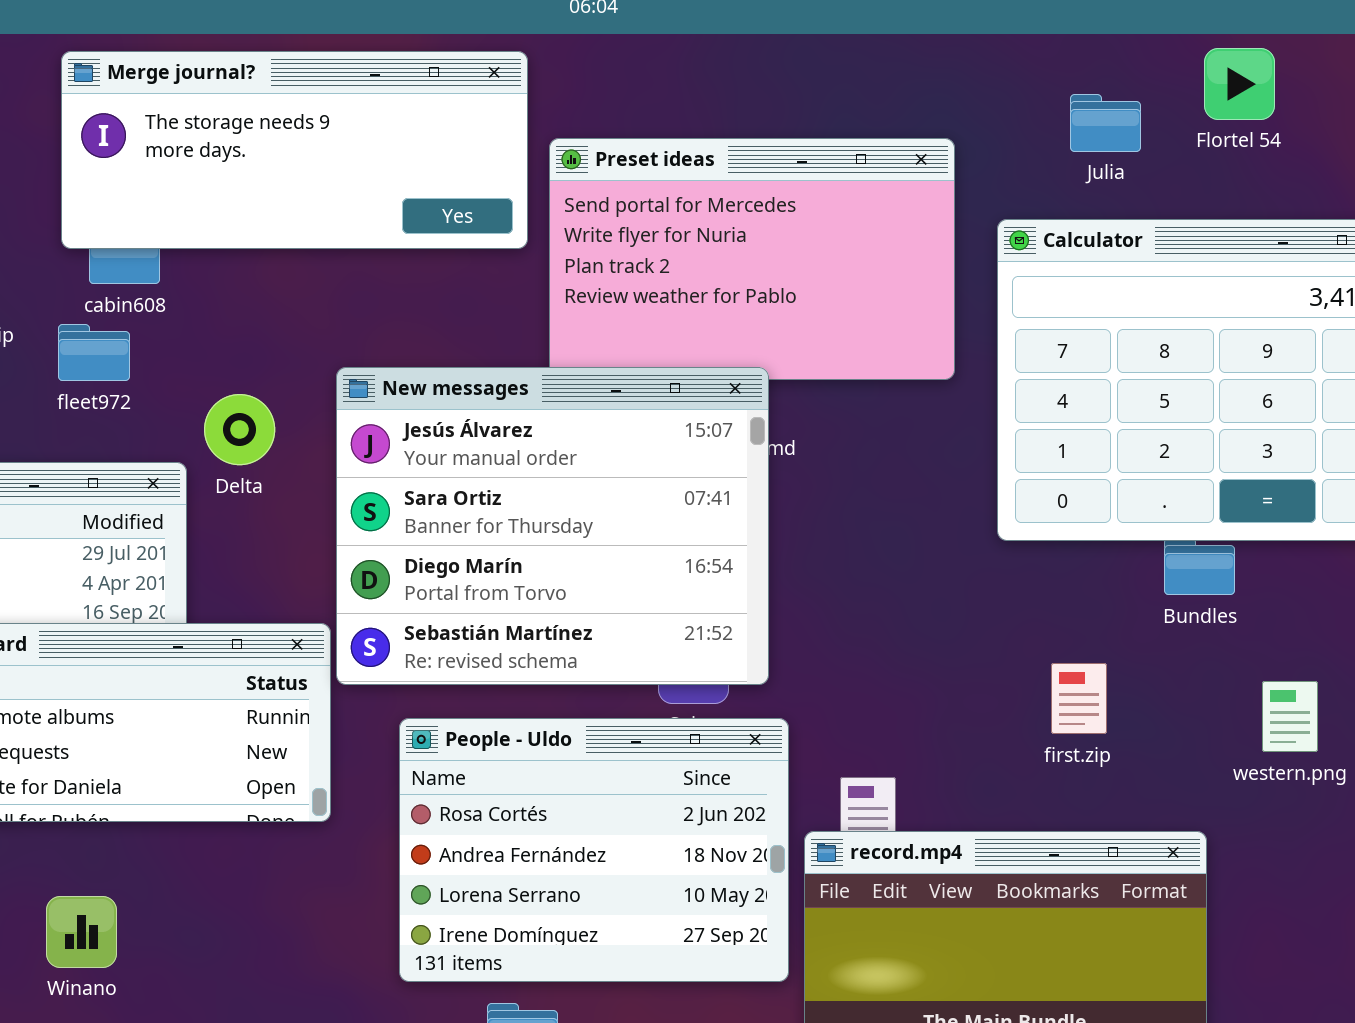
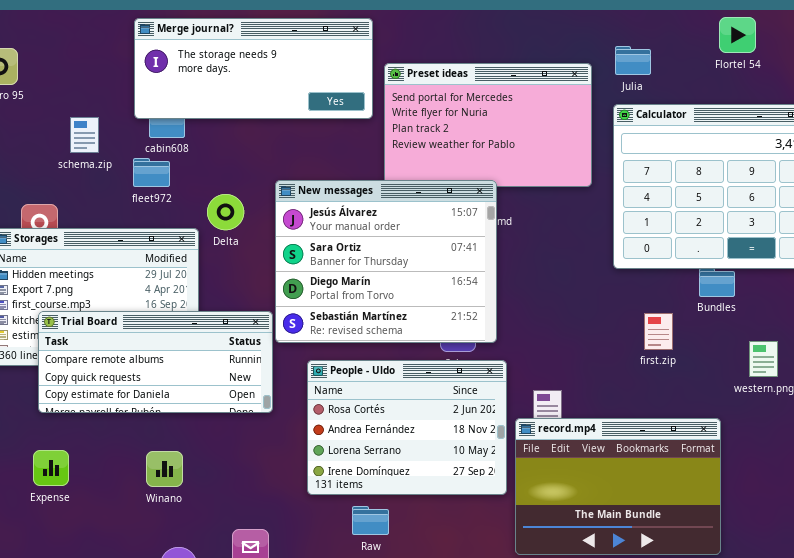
Julia: [1070,94,1141,152] -> [615,46,651,75], moved
first.zip: [1051,663,1107,734] -> [644,313,673,350], moved
Winano: [46,896,117,968] -> [146,451,183,487], moved

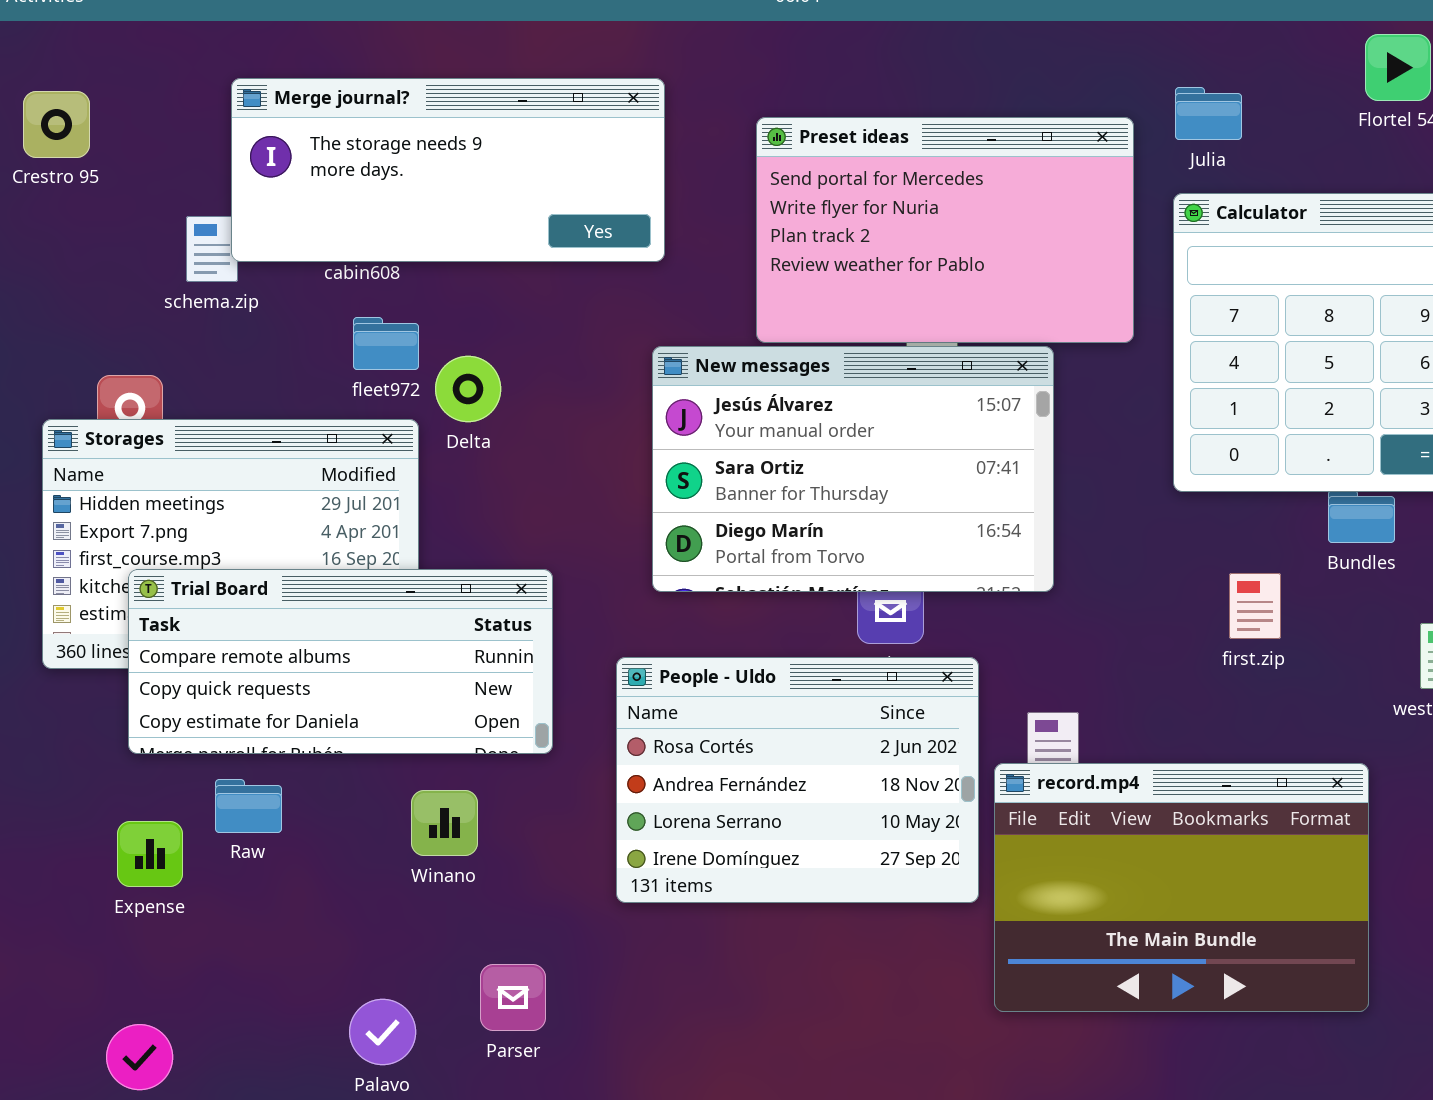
Merge journal?: [134,18,373,119] -> [231,78,665,262], moved
fleet972: [133,158,170,187] -> [353,317,419,370], moved
New messages: [275,180,497,343] -> [652,346,1054,592], moved, resized
Winano: [146,451,183,487] -> [411,790,478,856], moved
Raw: [352,506,389,535] -> [215,779,282,833], moved

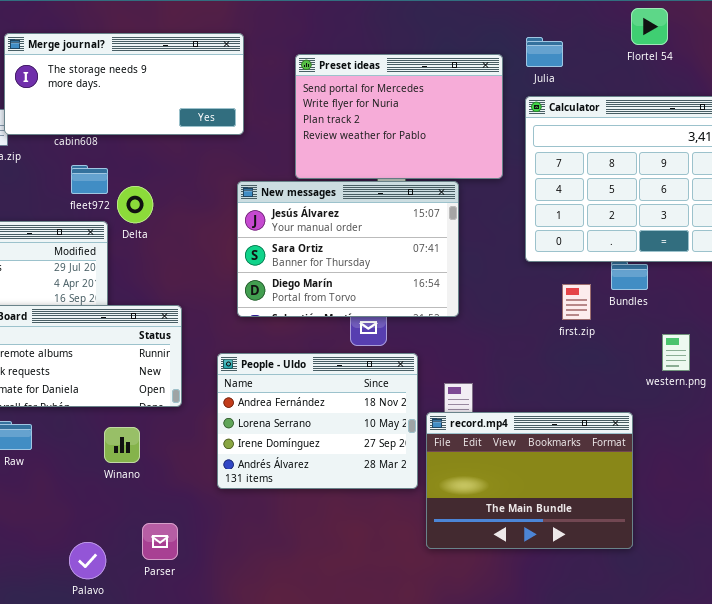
first.zip: [1229,573,1281,639] -> [562,284,591,320], moved
People - Uldo: [616,657,979,903] -> [217,353,418,489], scrolled down 1 row

